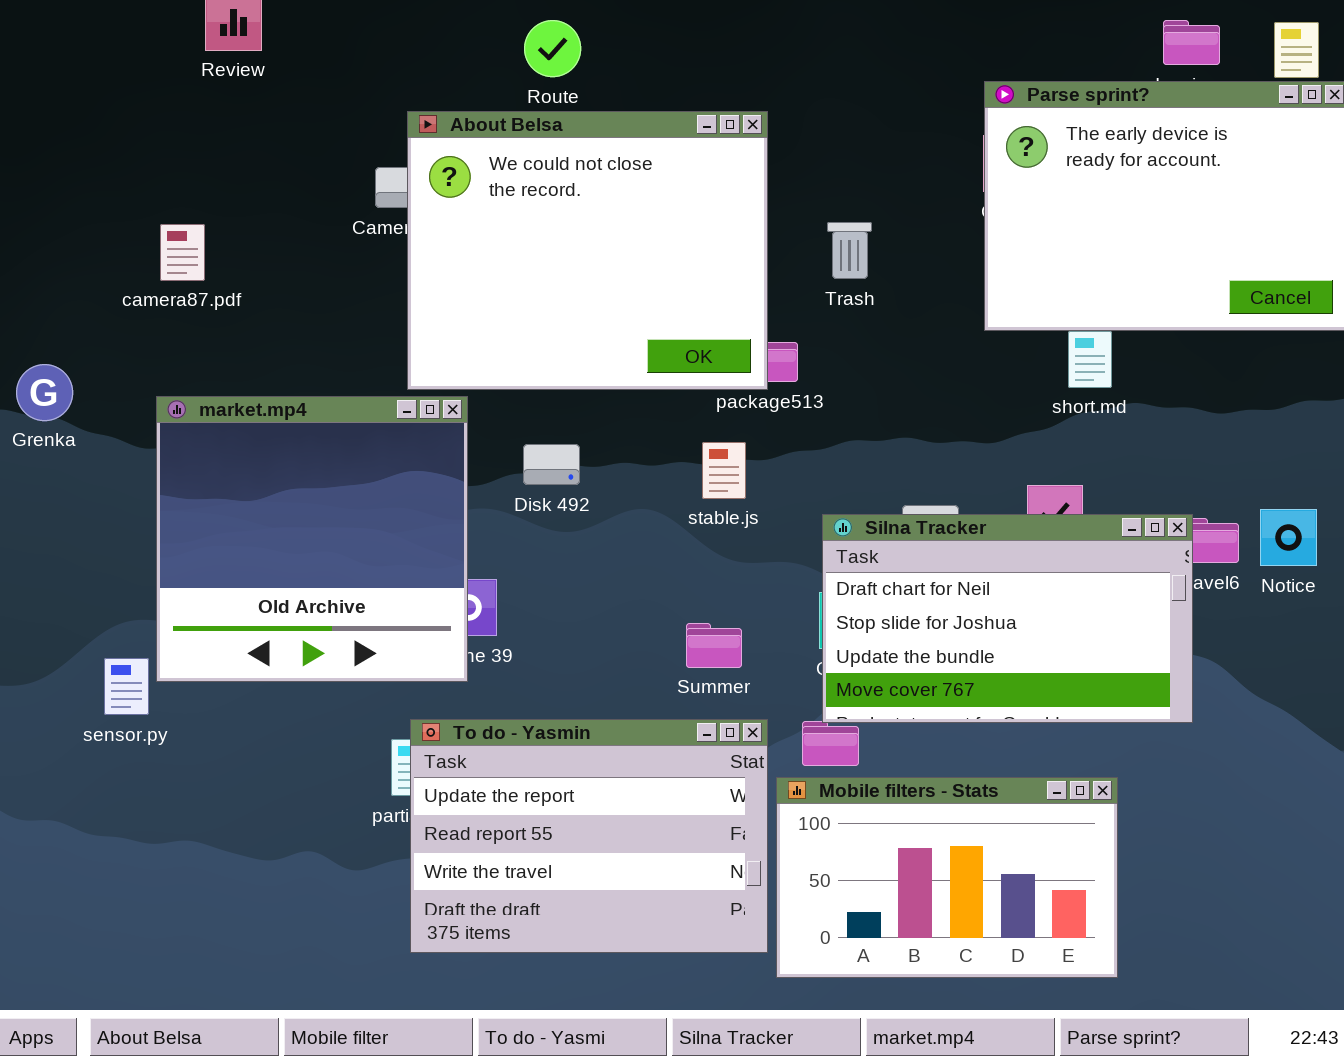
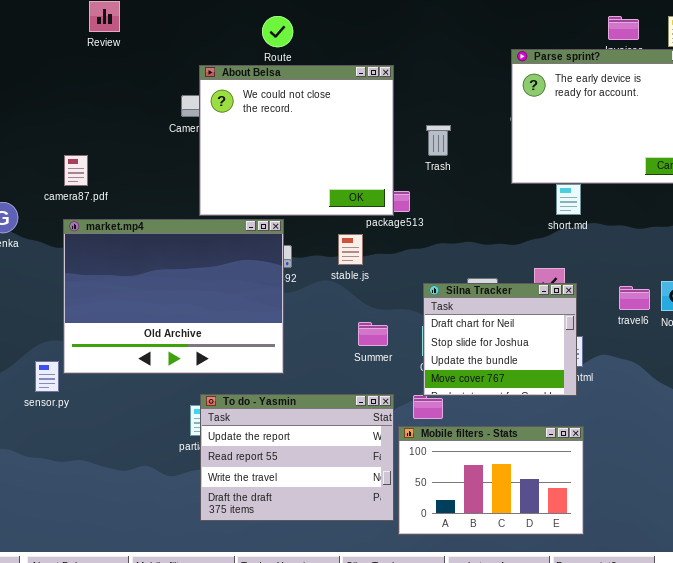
camera87.pdf: [160,224,205,281] -> [64,155,88,186], moved
market.mp4: [156,396,468,682] -> [63,219,284,374], resized
stable.js: [702,442,746,499] -> [338,234,363,265], moved
Silna Tracker: [822,514,1193,723] -> [423,283,577,396], resized
Summer: [686,623,742,668] -> [358,322,388,346], moved

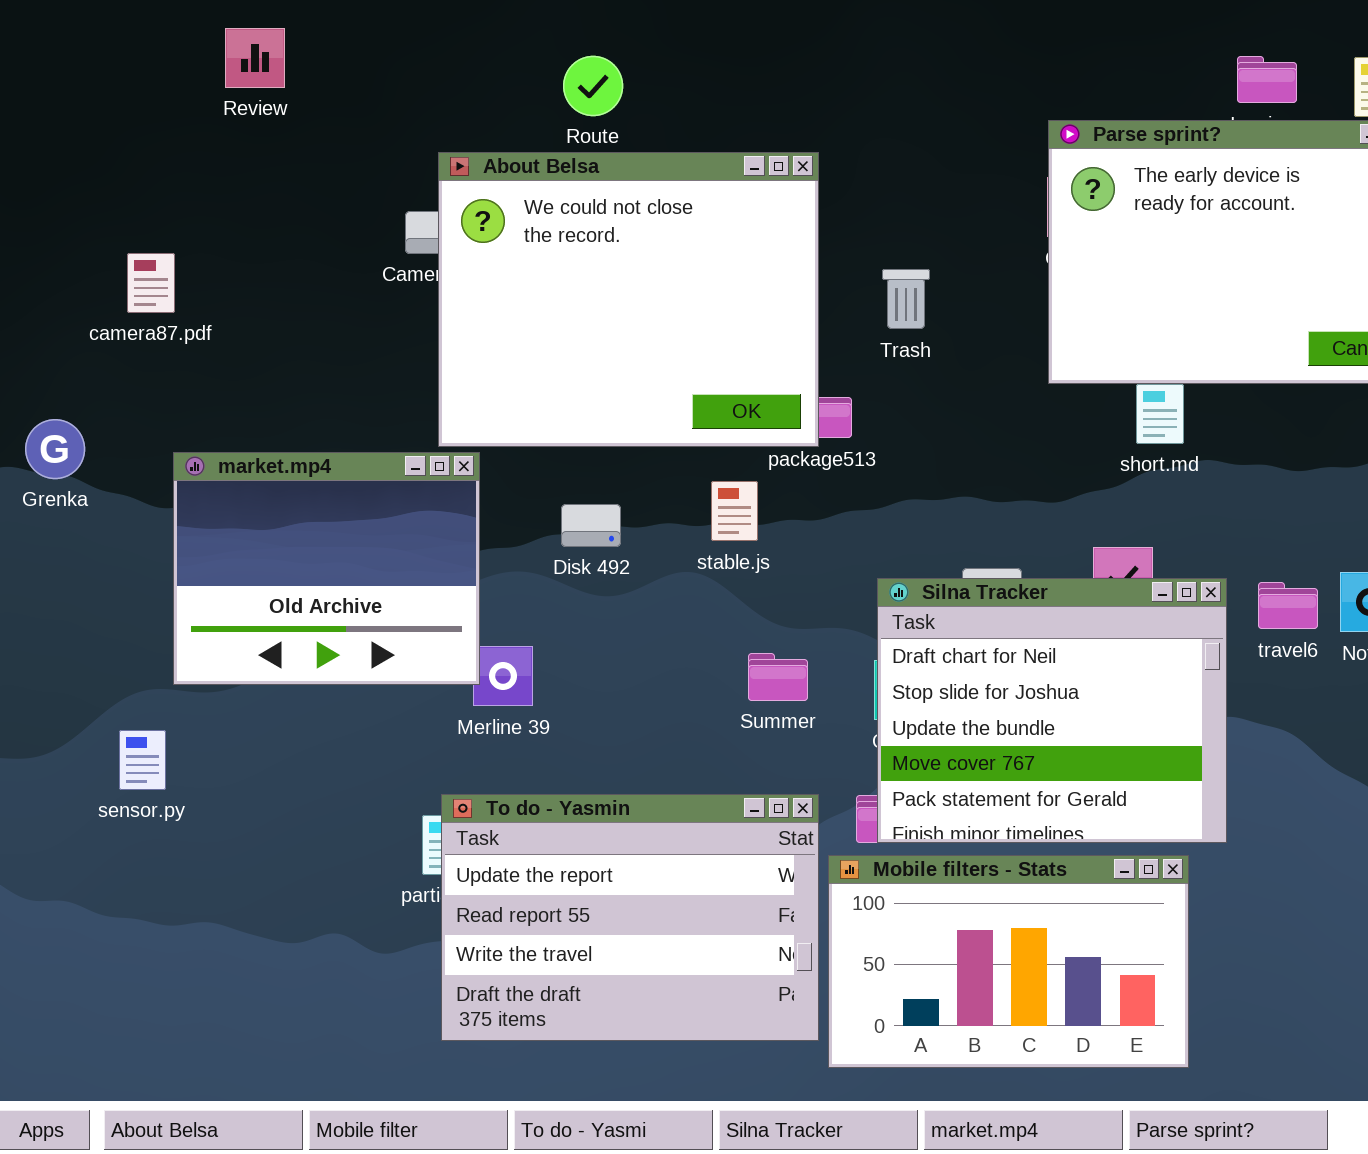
camera87.pdf: [64,155,88,186] -> [127,253,175,313], moved
market.mp4: [63,219,284,374] -> [173,452,480,685], resized
Silna Tracker: [423,283,577,396] -> [877,578,1227,843], resized

